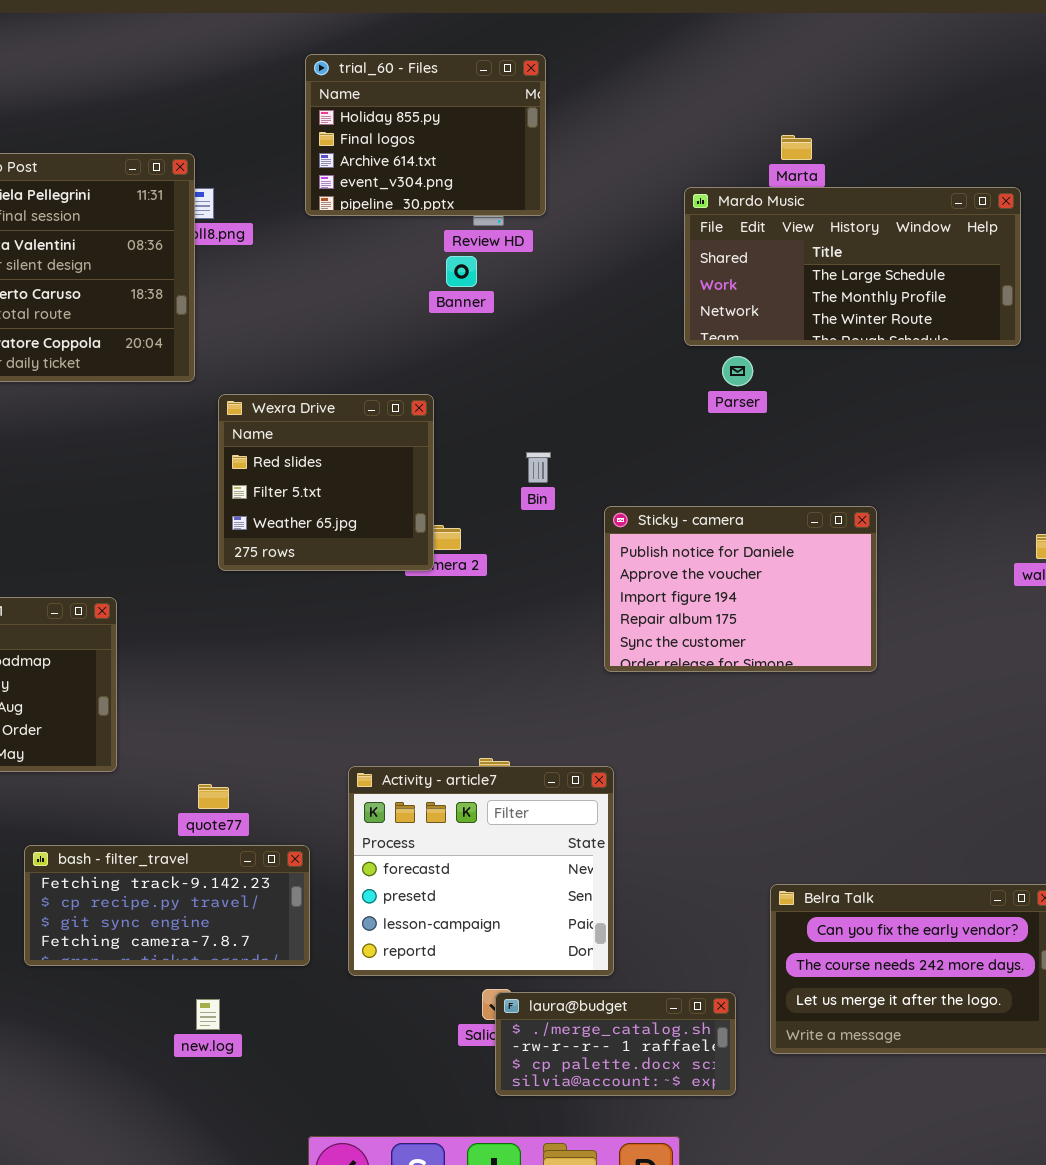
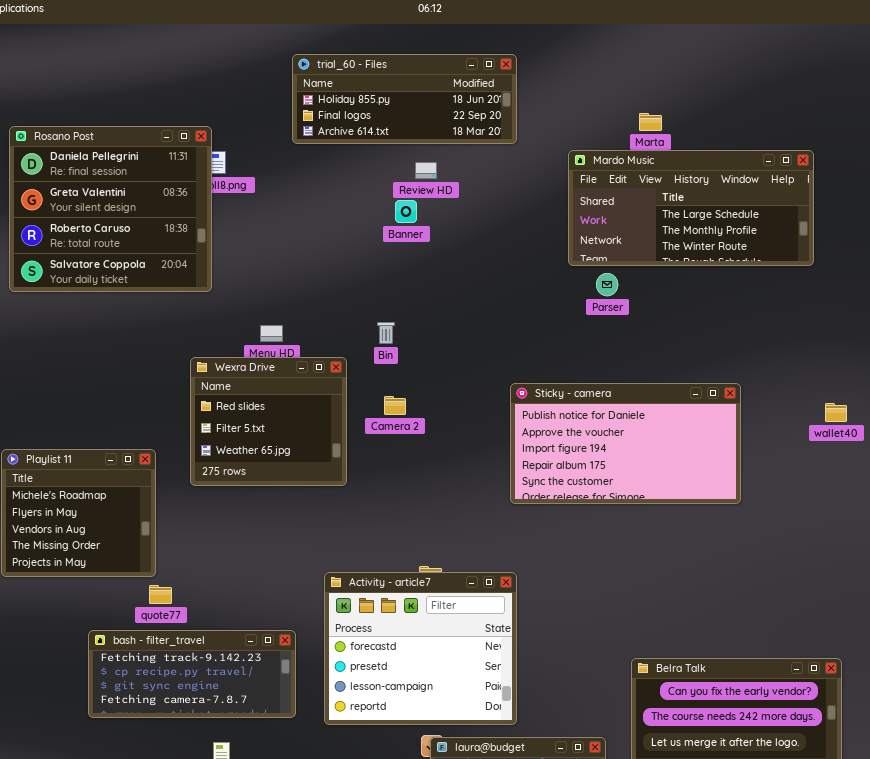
trial_60 - Files: [305,54,546,216] -> [292,54,517,144], resized
Wexra Drive: [218,394,434,571] -> [190,357,347,486], moved
Bin: [526,452,551,483] -> [377,322,395,344], moved
Sticky - camera: [604,506,877,672] -> [510,383,741,504], resized
quote77: [198,784,229,809] -> [149,585,172,604], moved

